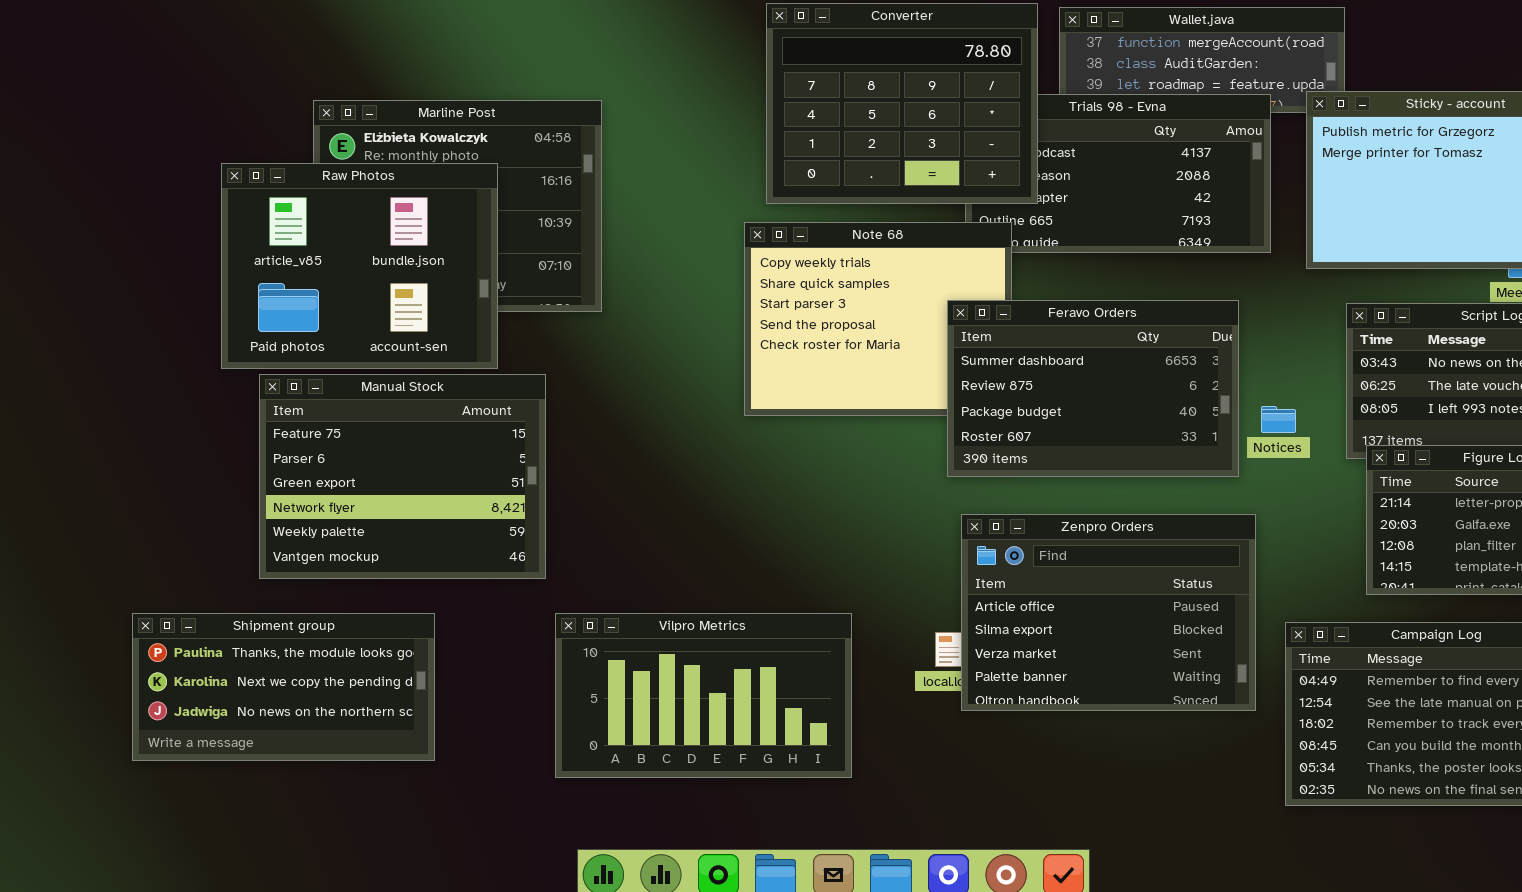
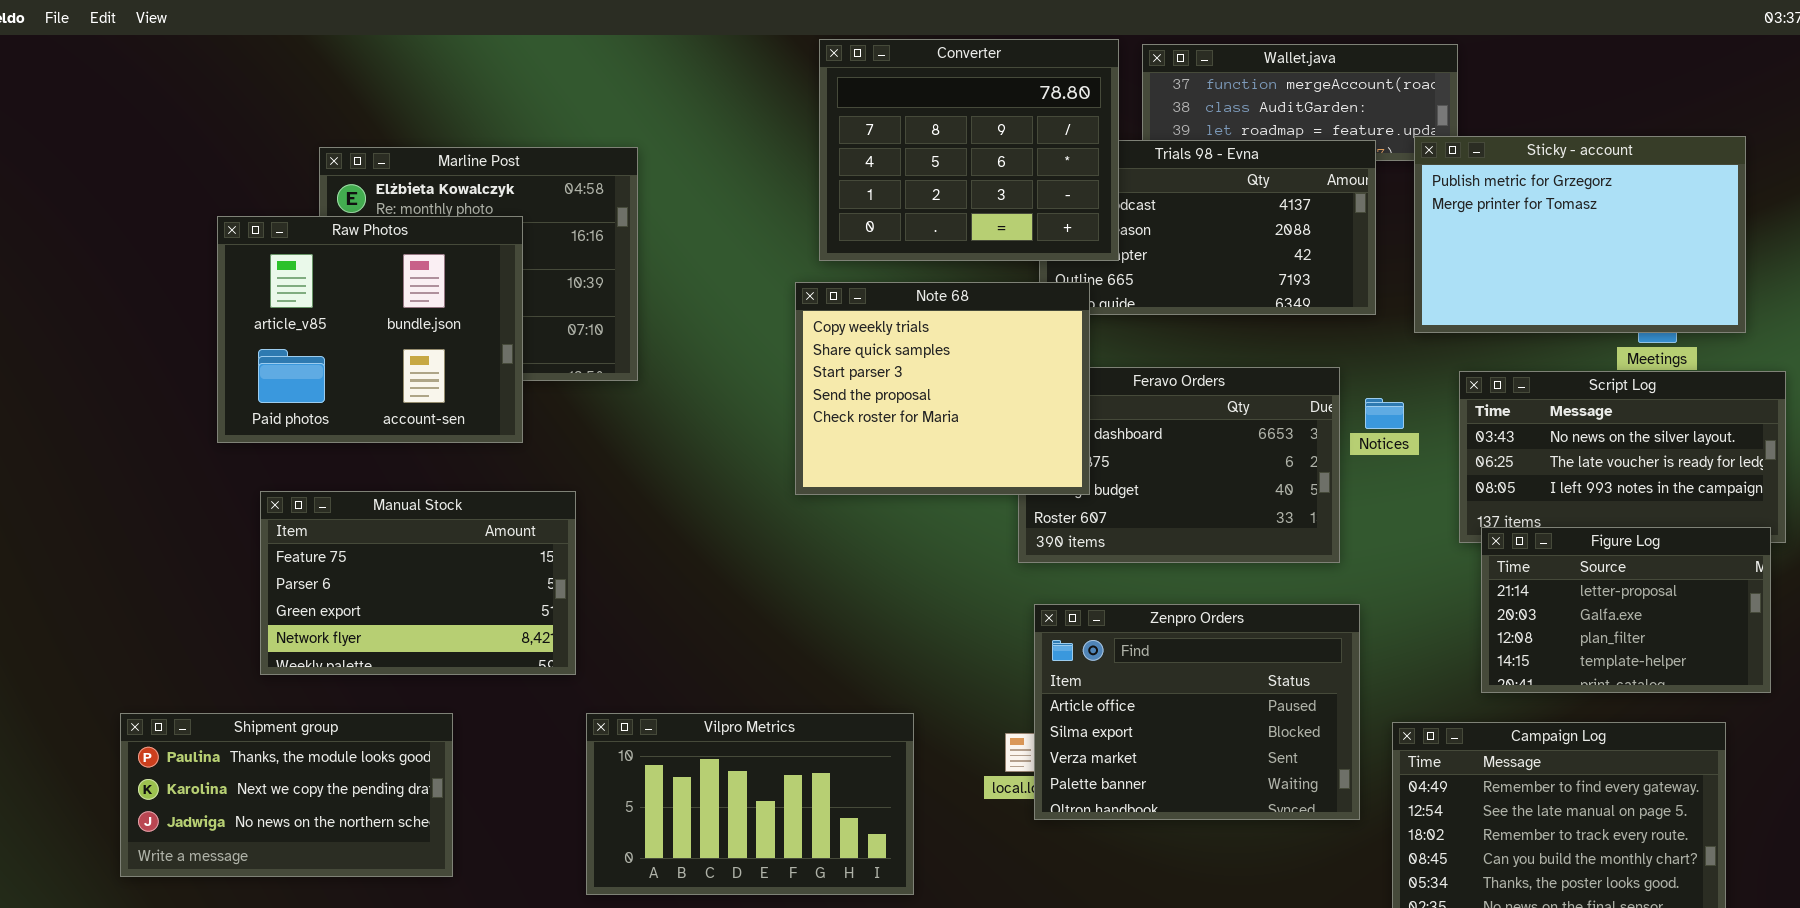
Note 68: [744,222,1012,416] -> [795,282,1090,495], raised
Manual Stock: [259,374,546,579] -> [260,491,576,675], resized
Notices: [1261,406,1296,433] -> [1365,398,1404,429], moved

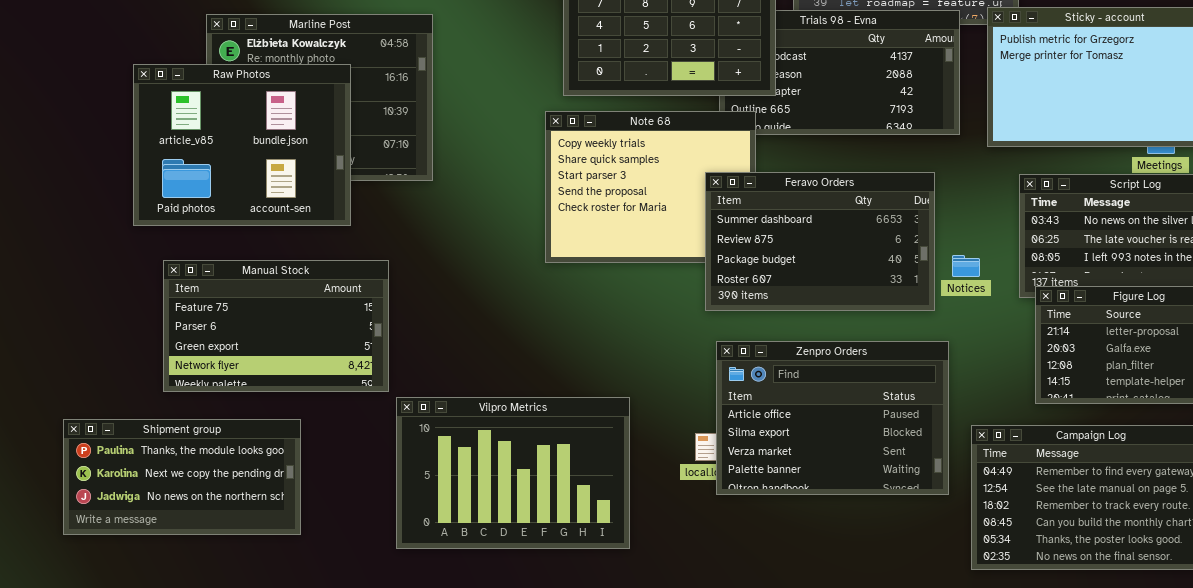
Feravo Orders: [1018,367,1340,563] -> [705,172,935,311], raised
Notices: [1365,398,1404,429] -> [952,255,980,277], moved
Vilpro Metrics: [586,713,914,895] -> [396,397,630,549], resized

